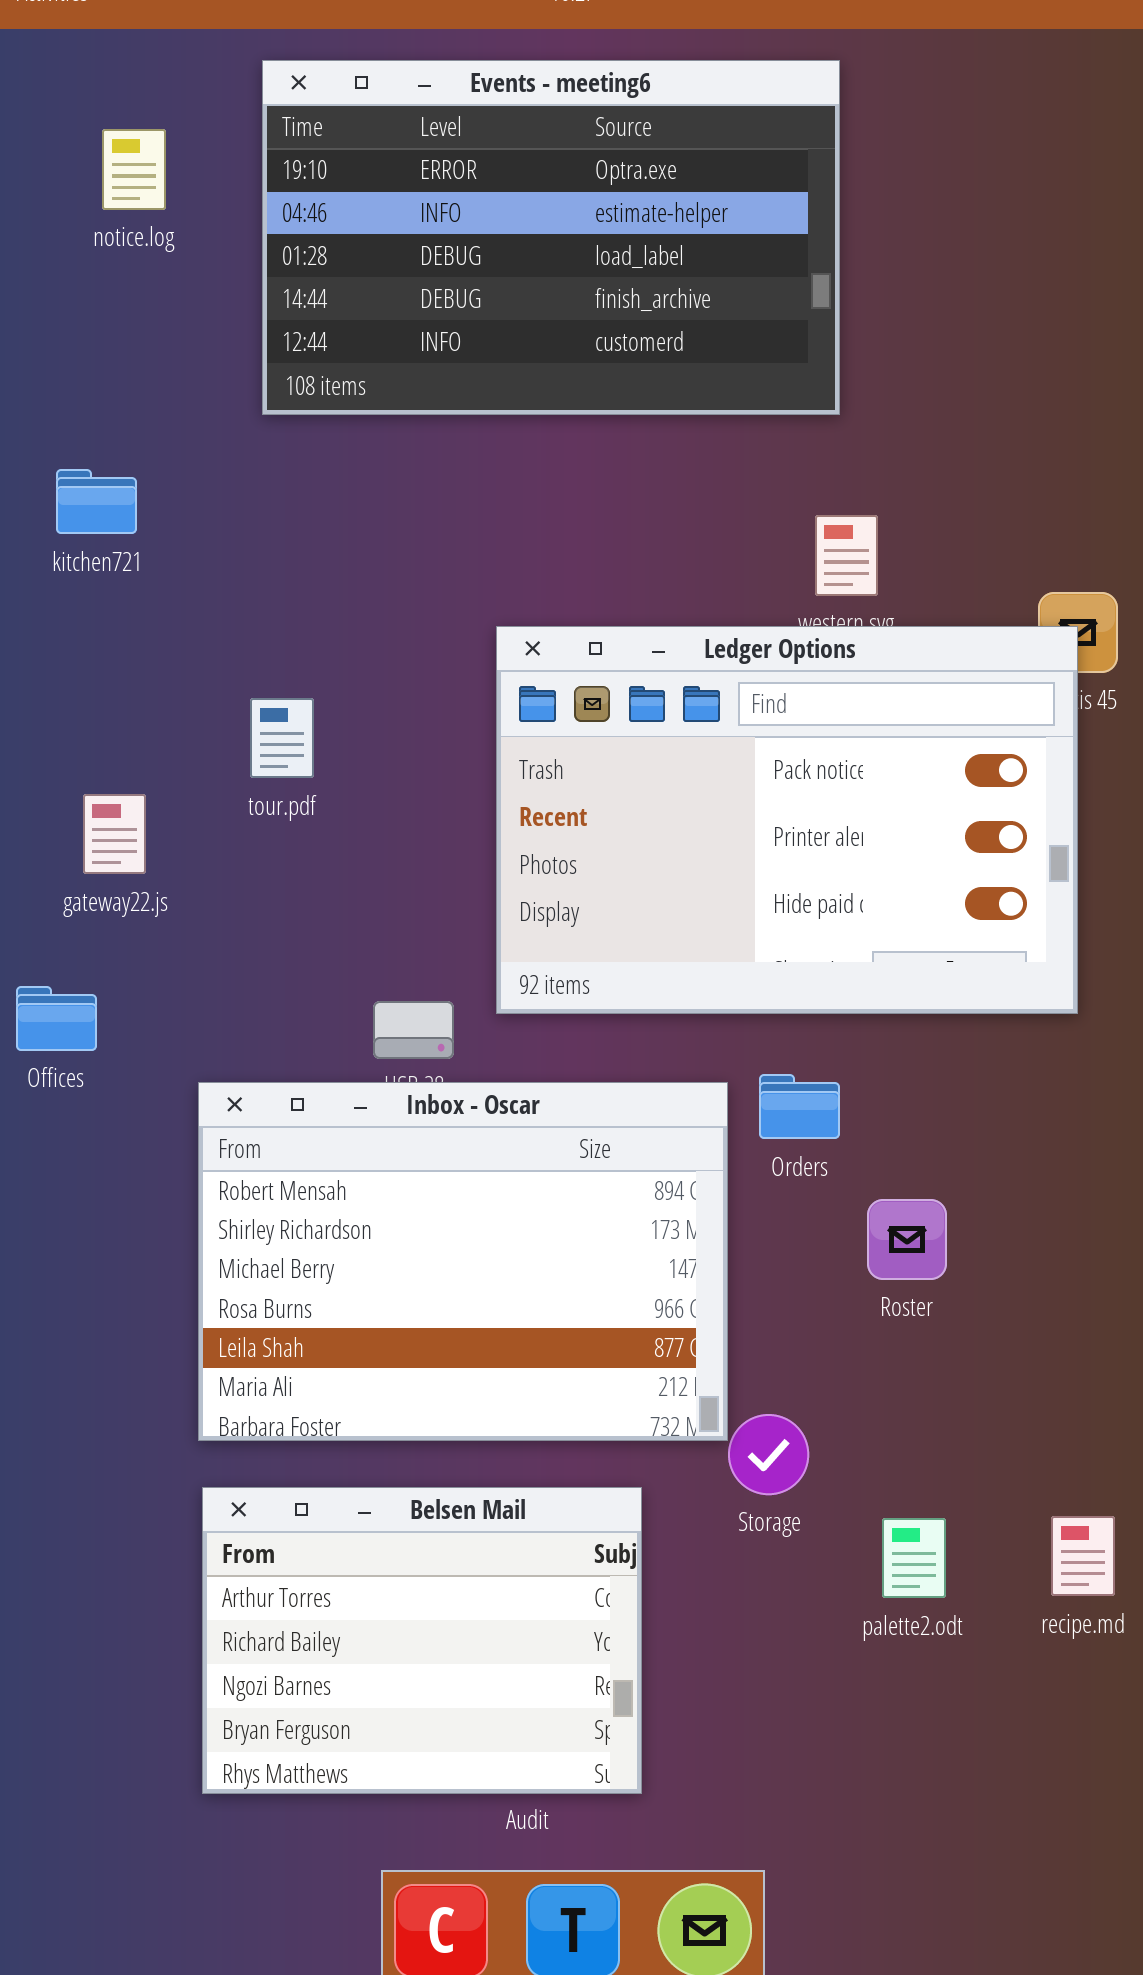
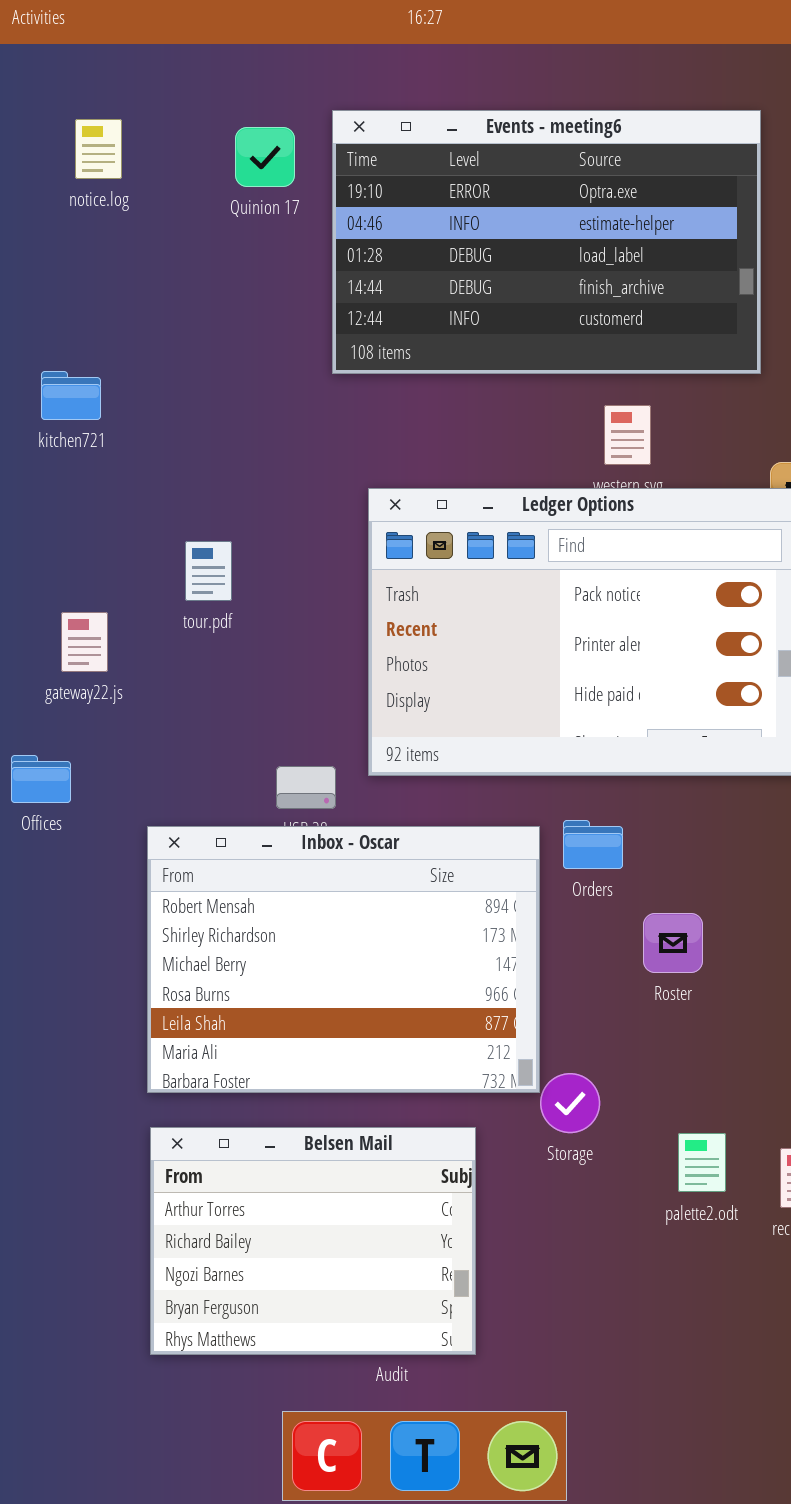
Events - meeting6: [262,60,840,415] -> [332,110,761,374], moved
palette2.odt: [882,1518,946,1598] -> [678,1133,726,1192], moved

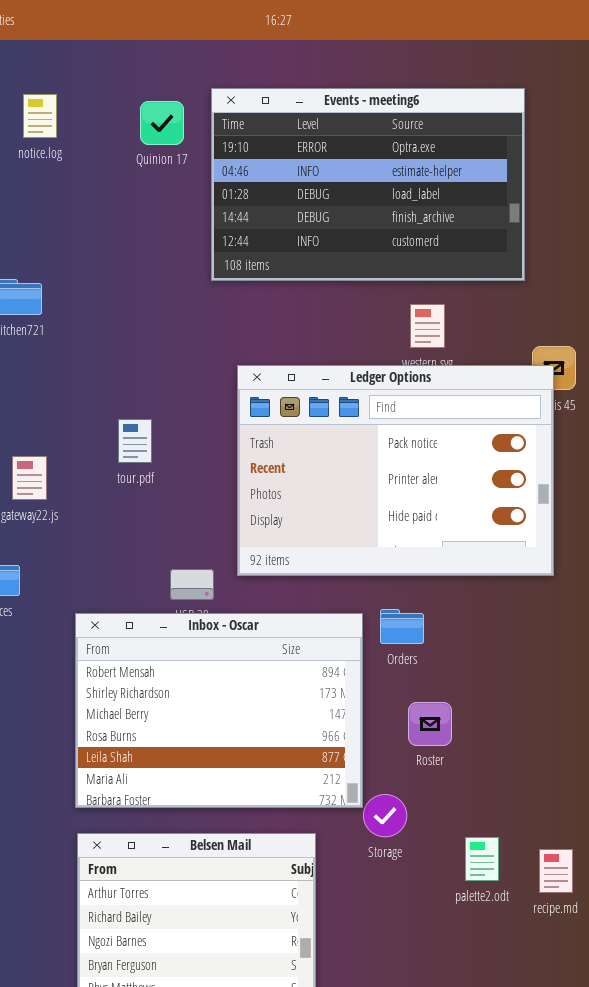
tour.pdf: [185,541,232,601] -> [118,419,152,463], moved
Roster: [643,913,703,973] -> [408,702,452,746], moved

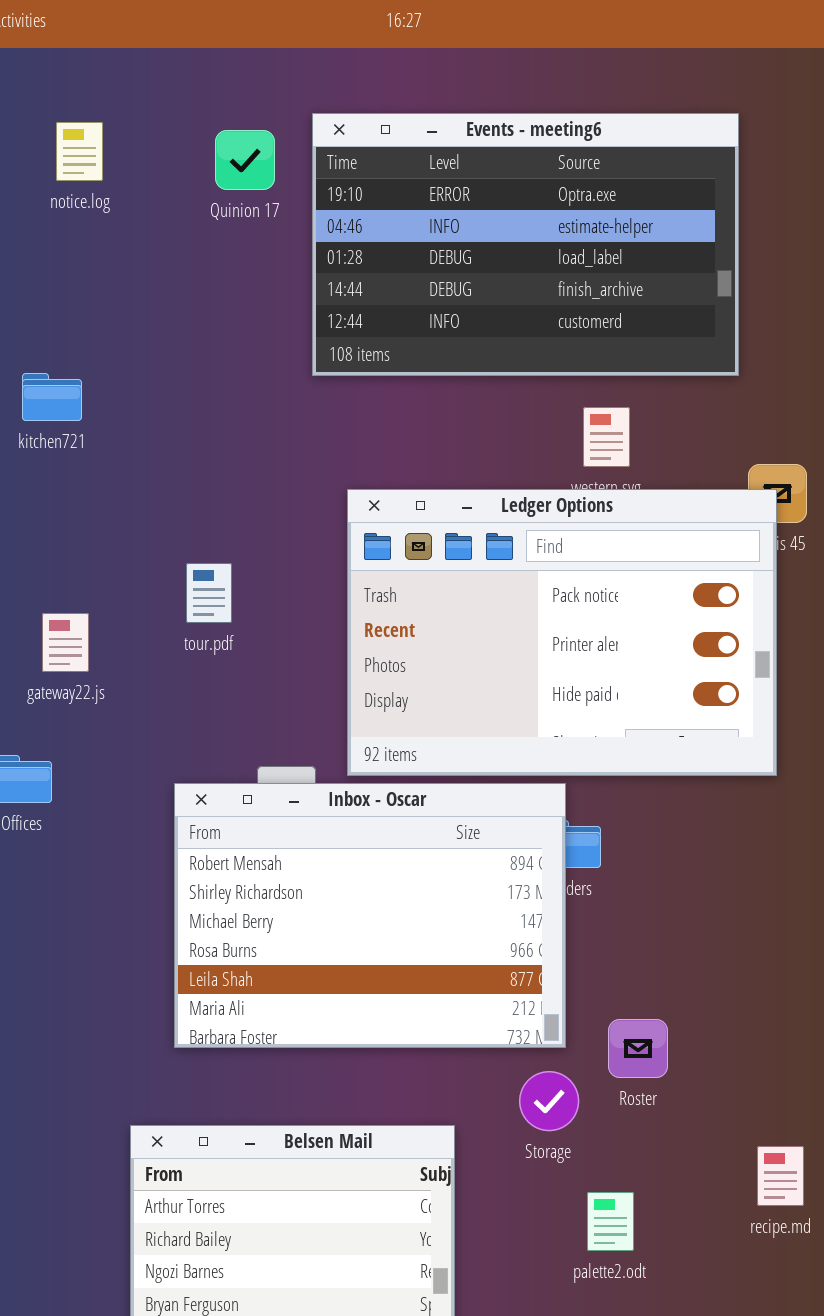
Inbox - Oscar: [75,613,363,808] -> [174,783,566,1048], moved
Roster: [408,702,452,746] -> [608,1019,668,1078], moved
palette2.odt: [465,837,499,881] -> [587,1192,634,1251], moved

